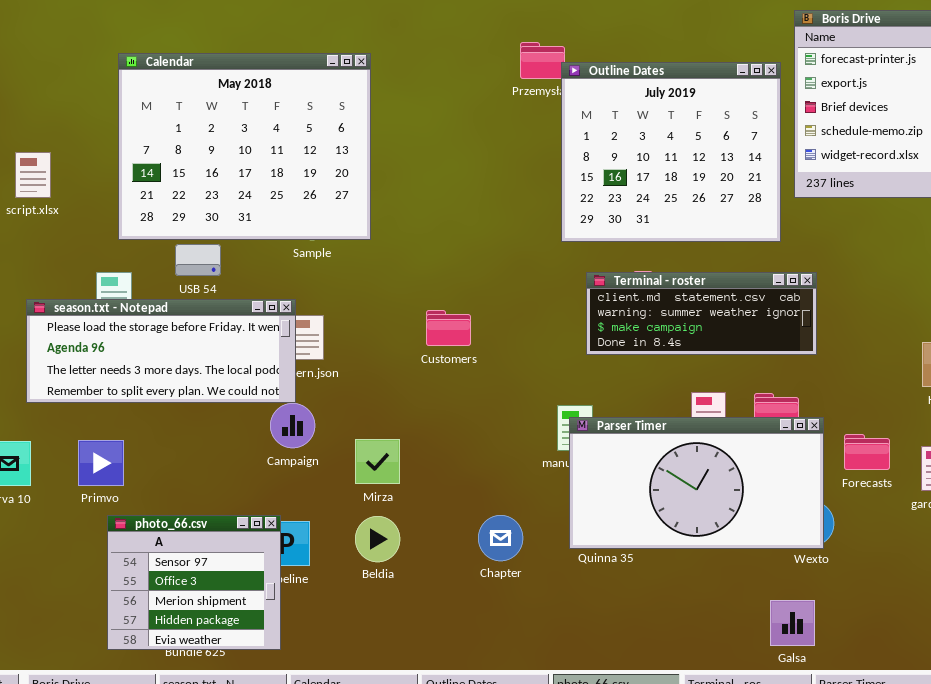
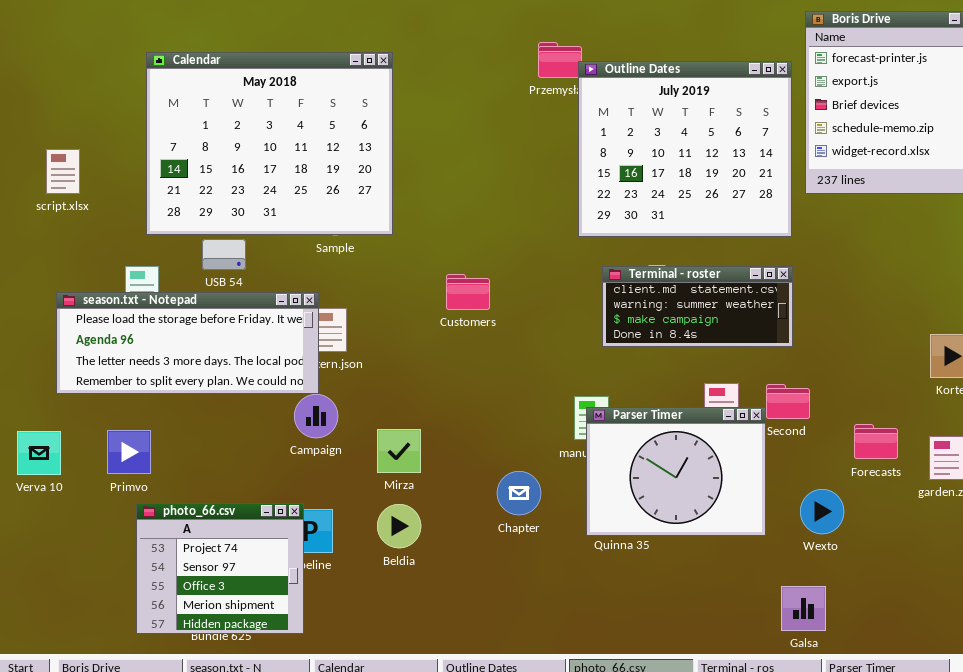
Terminal - roster: [586,272,817,355] -> [602,266,793,347], resized
Customers: [426,310,471,346] -> [446,274,490,310], moved
Parser Timer: [569,417,824,549] -> [586,407,766,536], resized
photo_66.csv: [107,515,281,650] -> [136,503,304,634], scrolled up 1 row
Chapter: [478,515,523,561] -> [497,471,541,515], moved

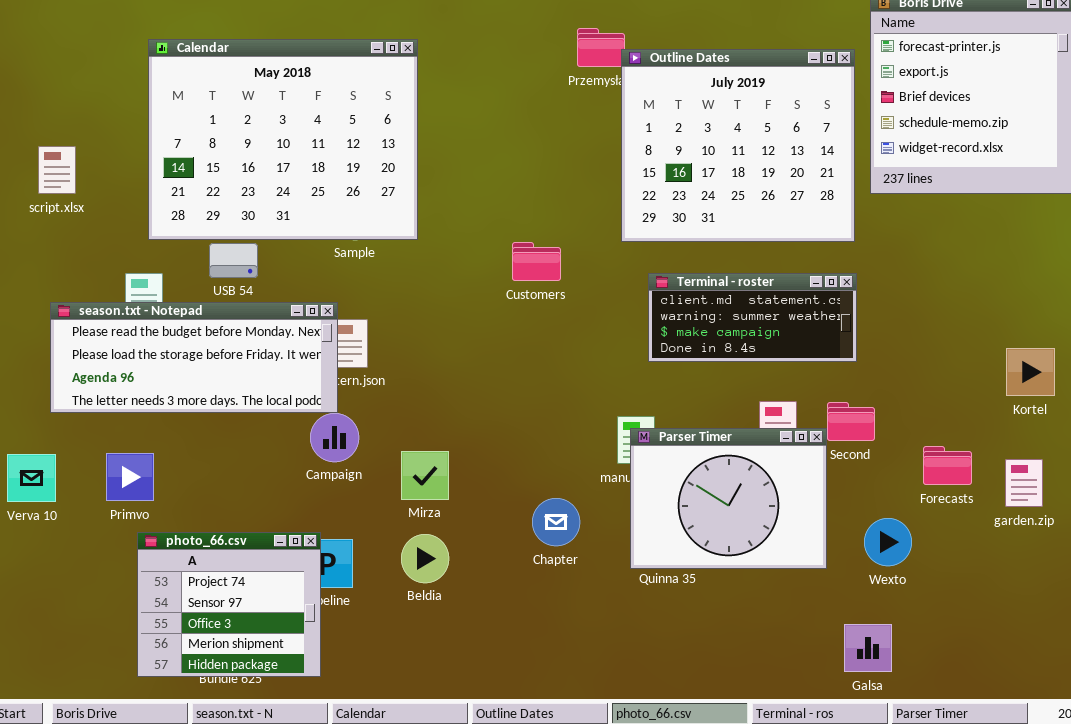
Customers: [446,274,490,310] -> [512,242,561,281], moved
season.txt - Notepad: [56,292,319,394] -> [50,302,338,413], scrolled up 1 row

